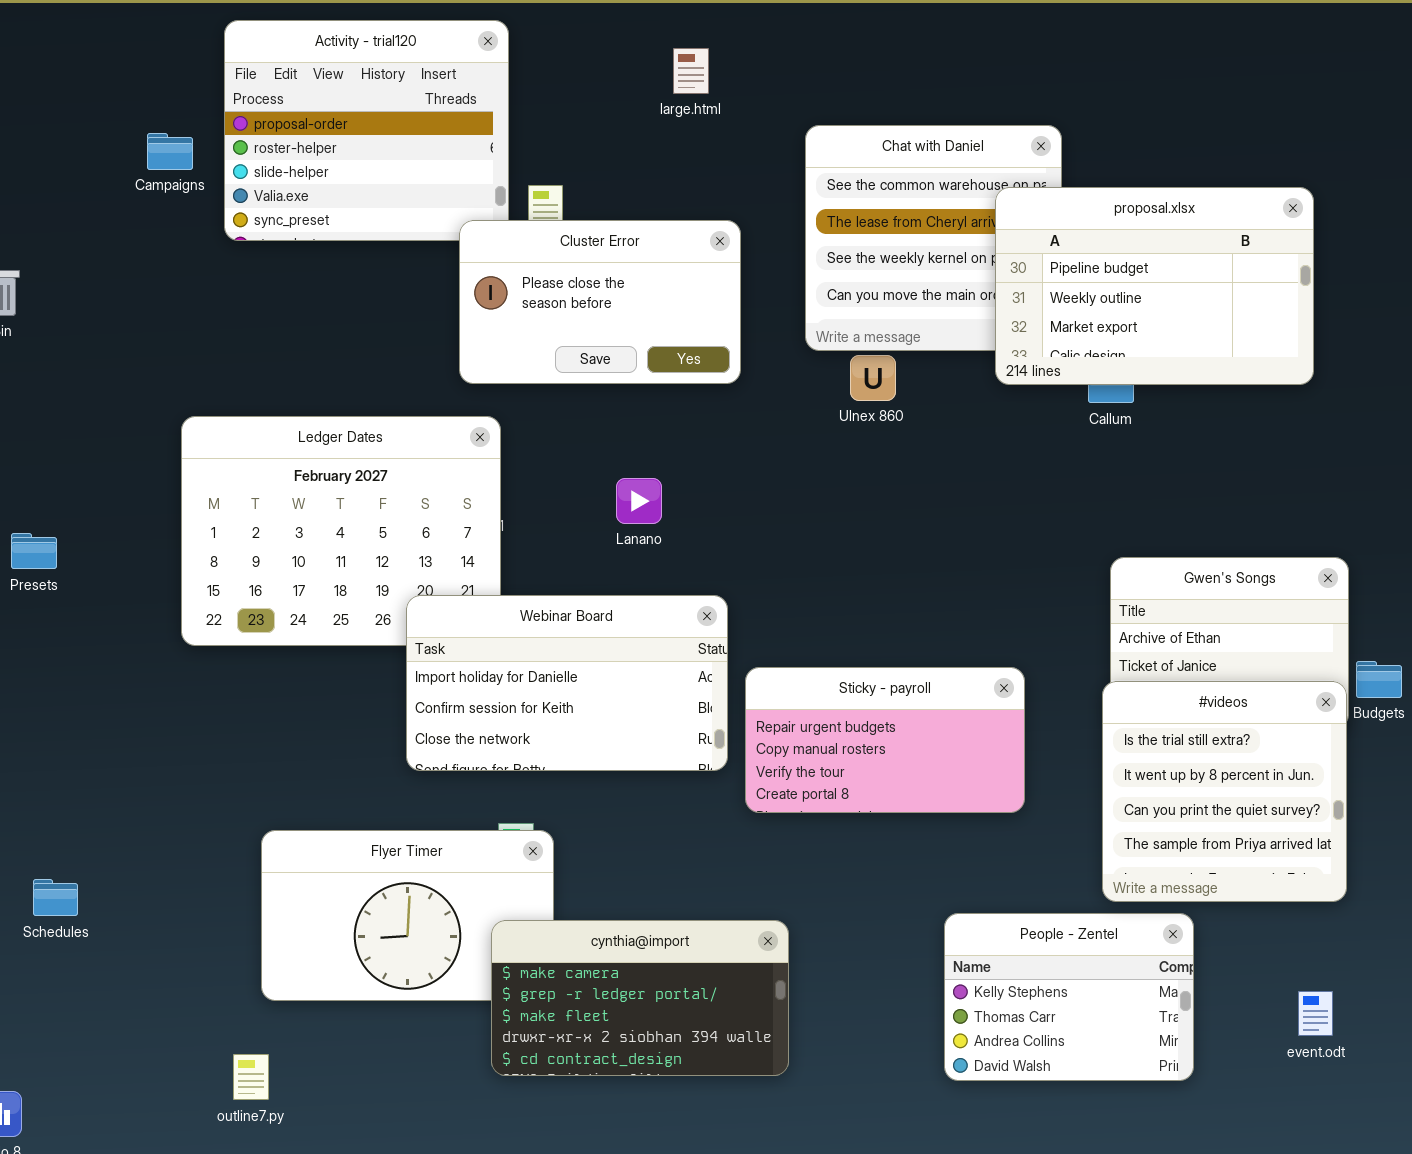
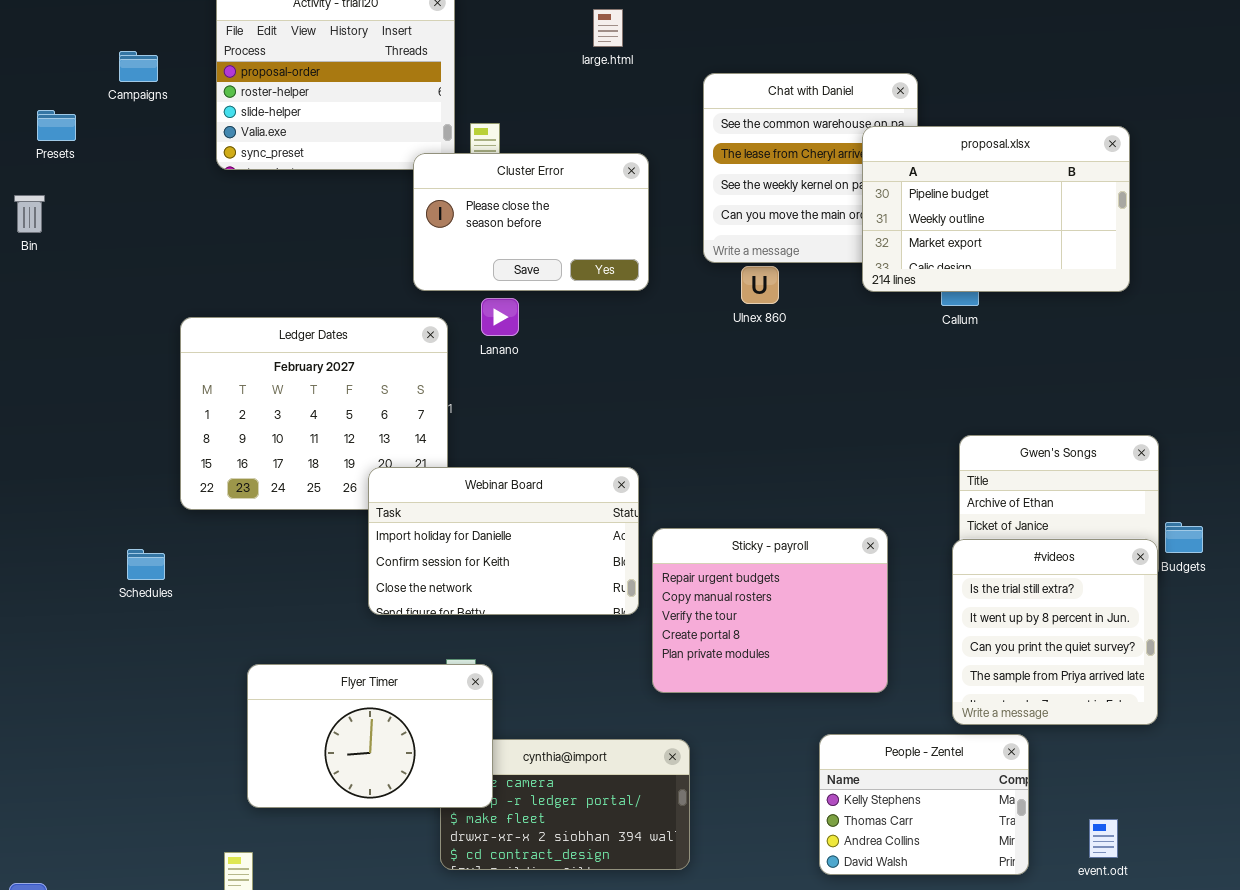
Campaigns: [147,133,193,170] -> [119,51,158,82], moved
Lanano: [616,478,662,524] -> [481,298,519,336], moved
Presets: [11,533,57,569] -> [37,110,76,141], moved
Sticky - payroll: [745,667,1025,813] -> [652,528,888,693], resized
Flyer Timer: [261,830,554,1001] -> [247,664,493,808], raised
Schedules: [33,879,78,916] -> [127,549,165,580], moved
event.odt: [1298,991,1333,1036] -> [1089,819,1118,858], moved

